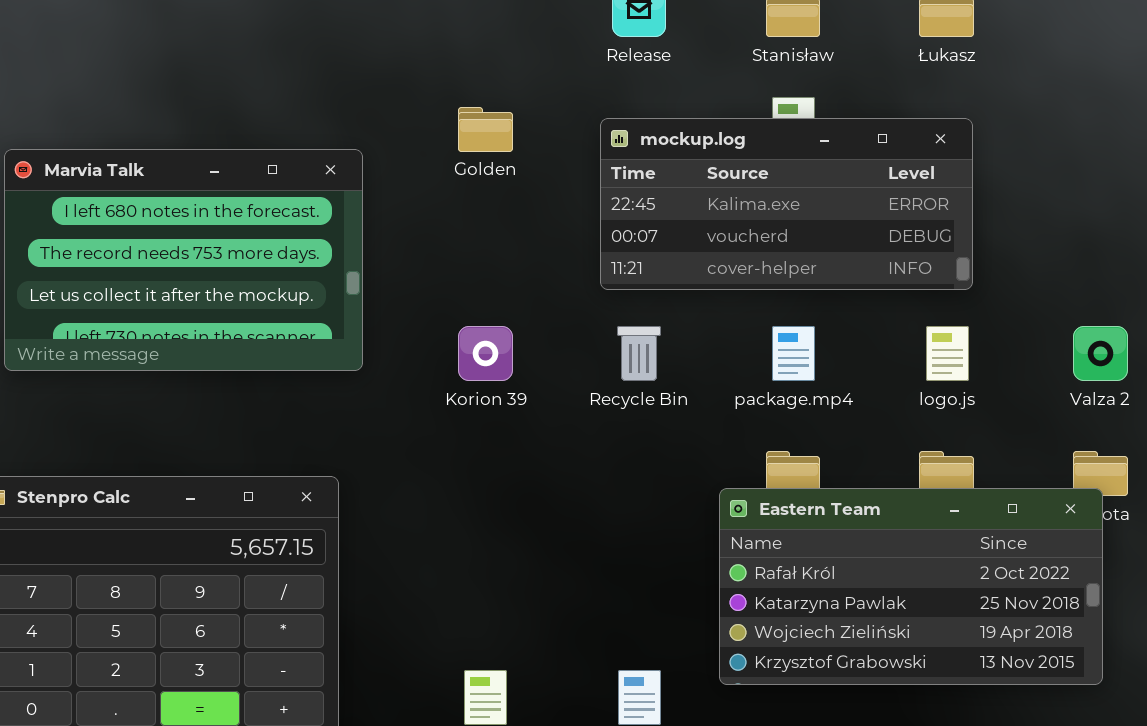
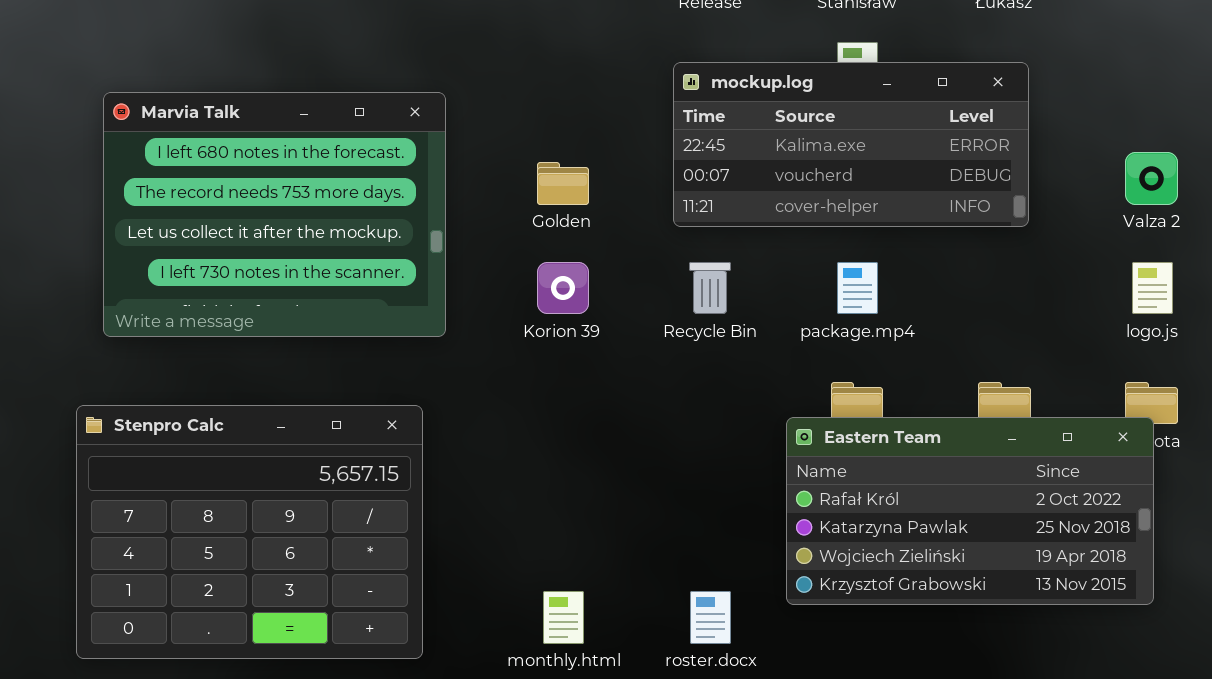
Golden: [458,107,513,152] -> [537,162,589,205], moved
Marvia Talk: [4,149,363,371] -> [103,92,446,337], resized
logo.js: [926,326,969,381] -> [1132,262,1173,314], moved
Valza 2: [1073,326,1128,381] -> [1125,152,1178,205], moved

